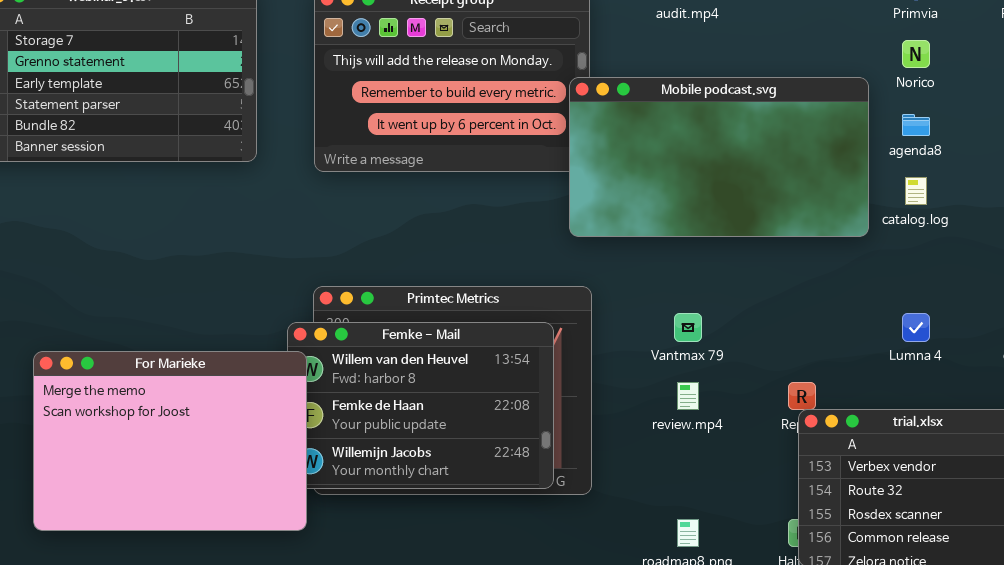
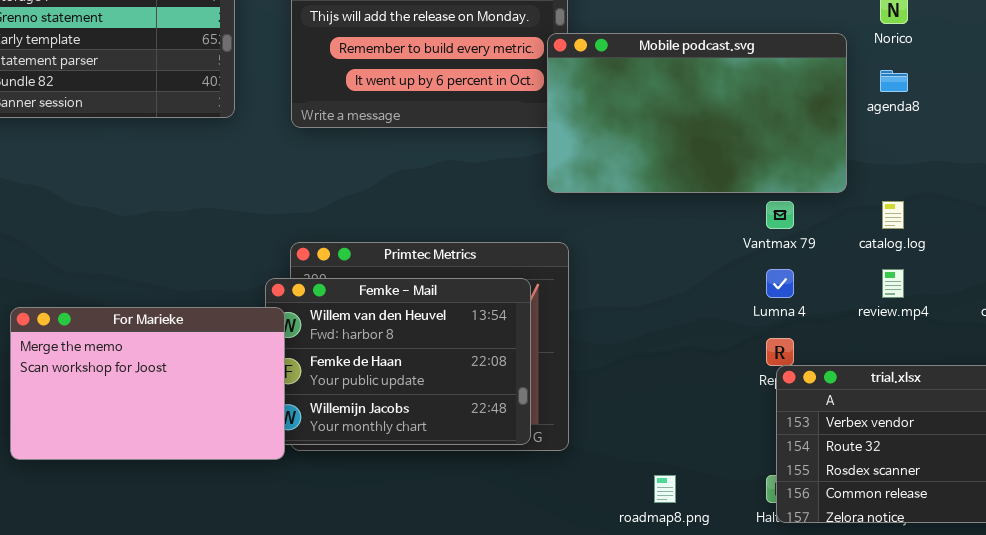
catalog.log: [905,177,927,205] -> [882,201,904,229], moved
Vantmax 79: [674,313,702,342] -> [766,201,794,229], moved
Lumna 4: [902,313,930,342] -> [766,269,794,298], moved
For Marieke: [33,351,307,531] -> [10,307,285,460], resized
review.mp4: [677,382,699,410] -> [882,269,904,298], moved

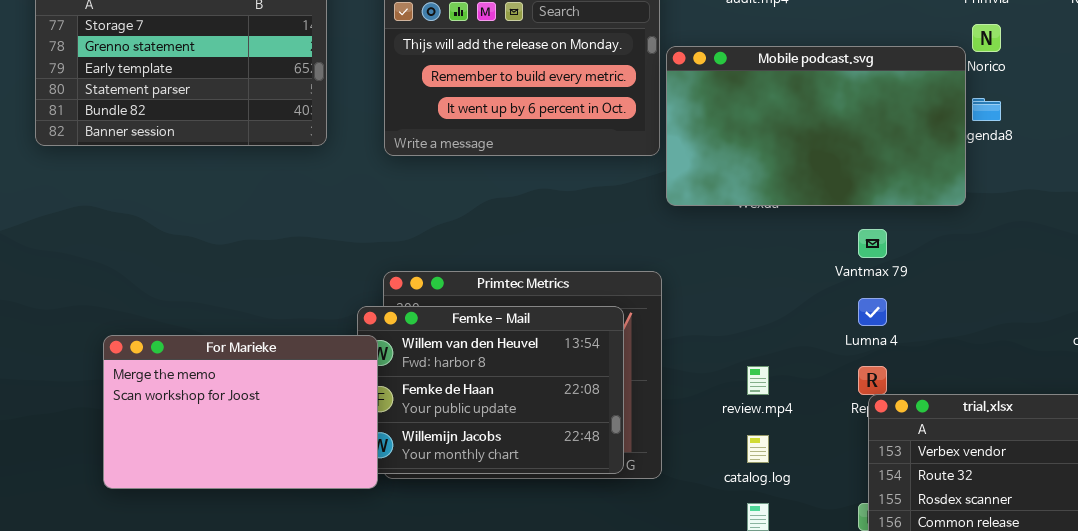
Mobile podcast.svg: [547,33,847,193] -> [666,46,966,206], moved
catalog.log: [882,201,904,229] -> [747,435,769,463], moved
review.mp4: [882,269,904,298] -> [747,366,769,395], moved

